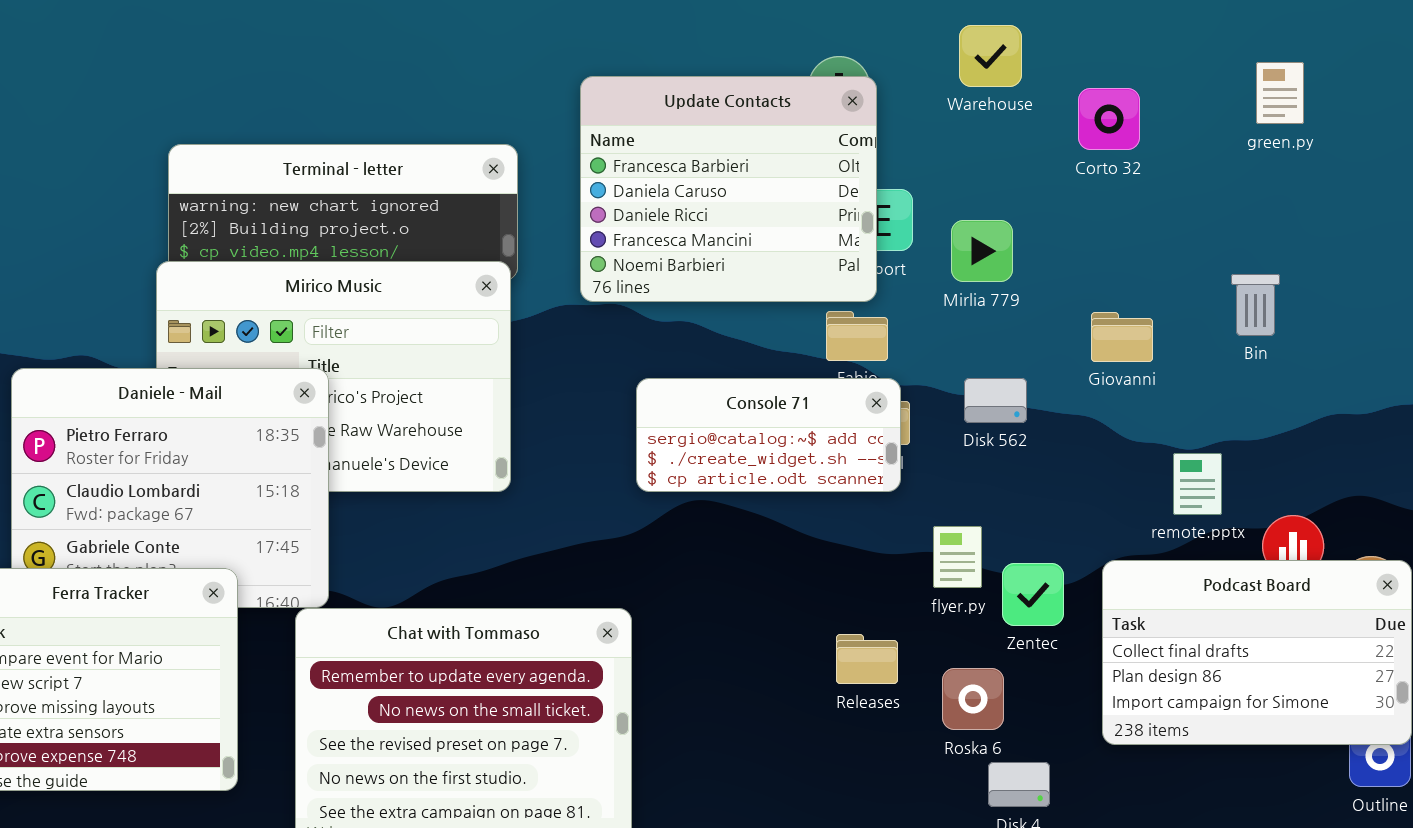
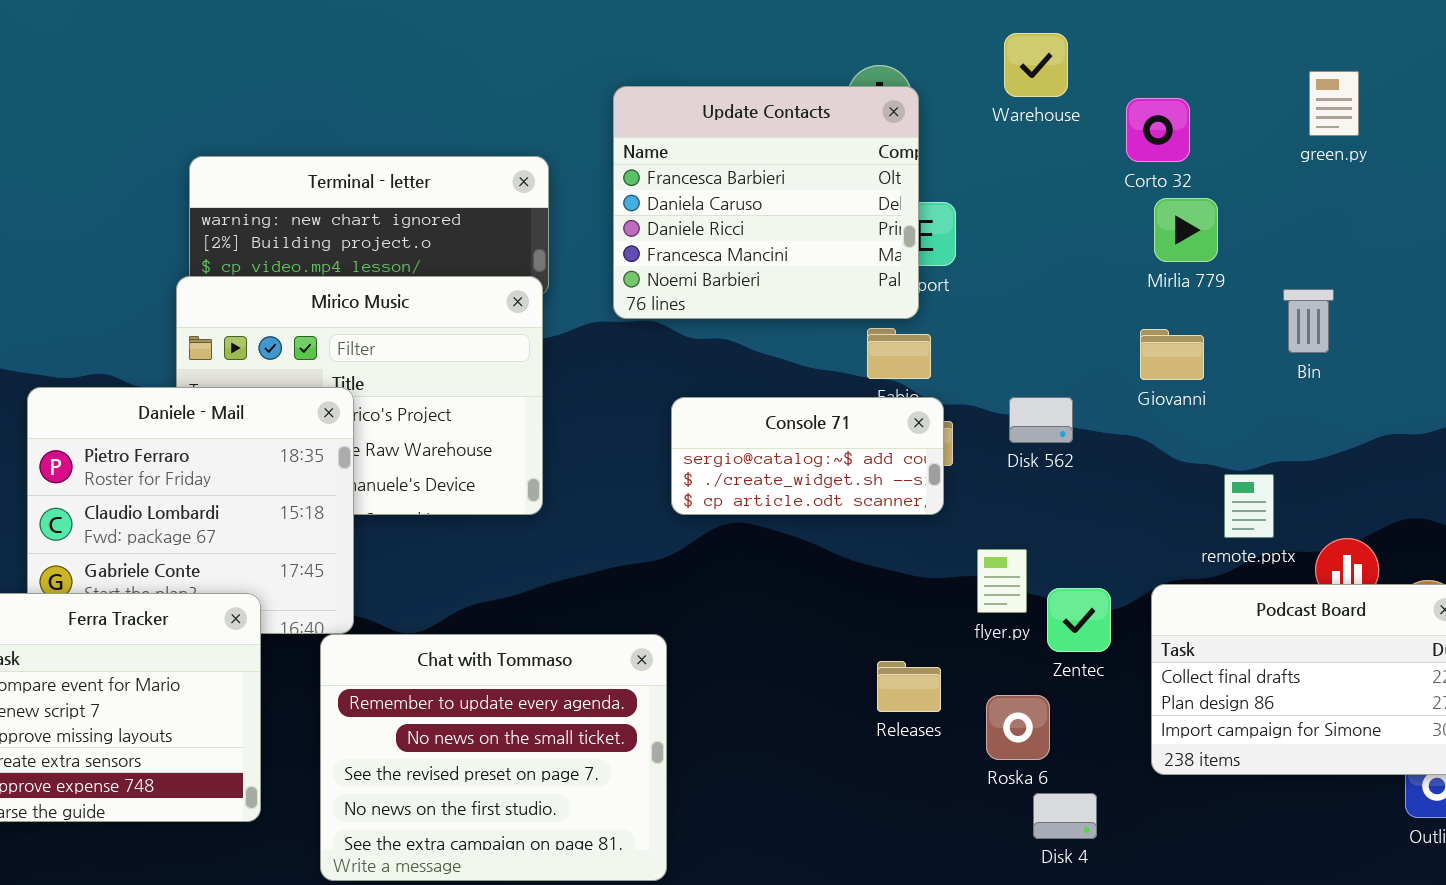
Mirlia 779: [951,220,1013,282] -> [1154,198,1218,262], moved

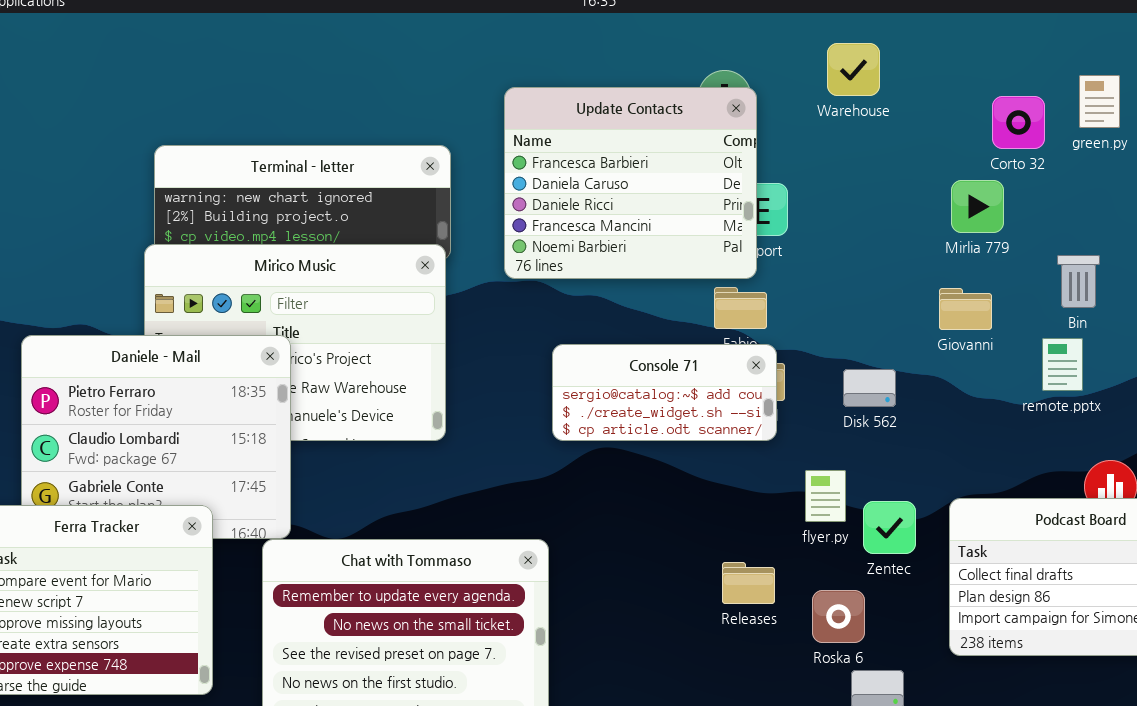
Corto 32: [1126,98,1190,162] -> [992,96,1045,149], moved
Disk 562: [1009,397,1073,443] -> [843,369,896,407], moved
remote.pptx: [1224,474,1274,538] -> [1042,338,1083,391], moved

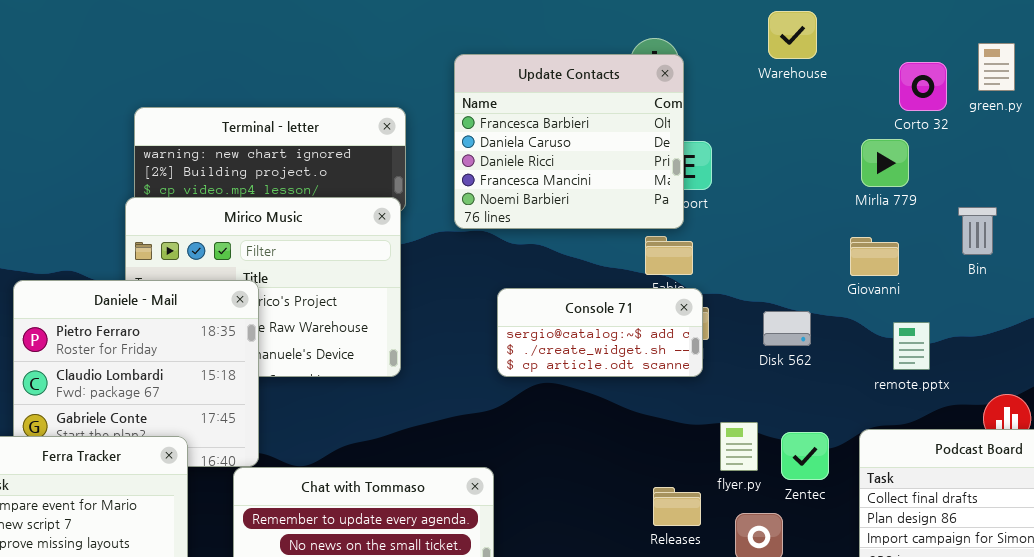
Warehouse: [827,43,880,96] -> [768,11,817,59], moved
remote.pptx: [1042,338,1083,391] -> [893,322,930,370], moved
flyer.py: [805,470,846,522] -> [720,422,758,471], moved

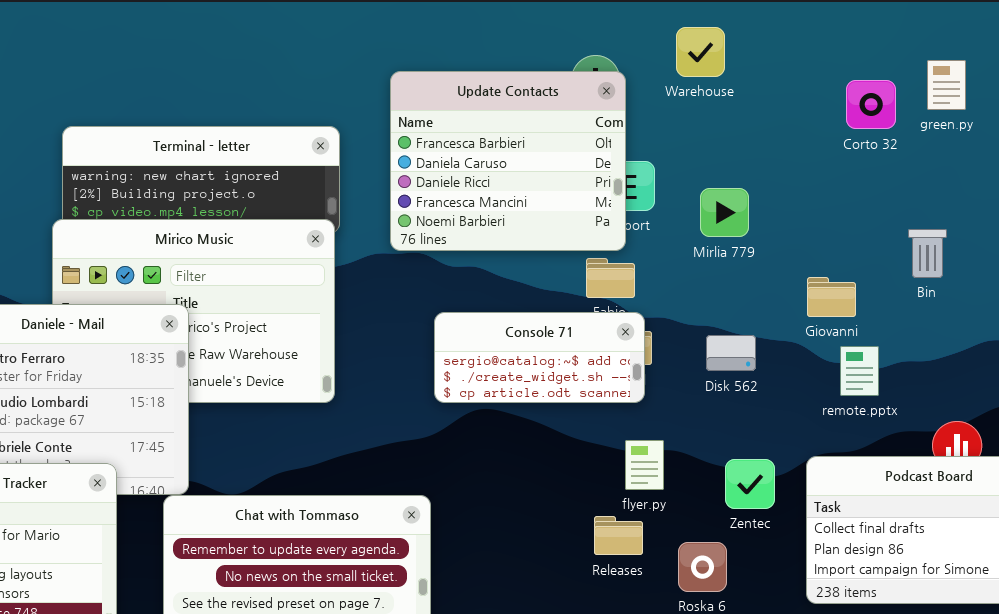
Warehouse: [768,11,817,59] -> [676,27,725,77], moved
Mirlia 779: [861,139,909,187] -> [700,188,749,237], moved
Giovanni: [850,237,899,276] -> [807,277,856,317], moved
flyer.py: [720,422,758,471] -> [625,440,664,490], moved

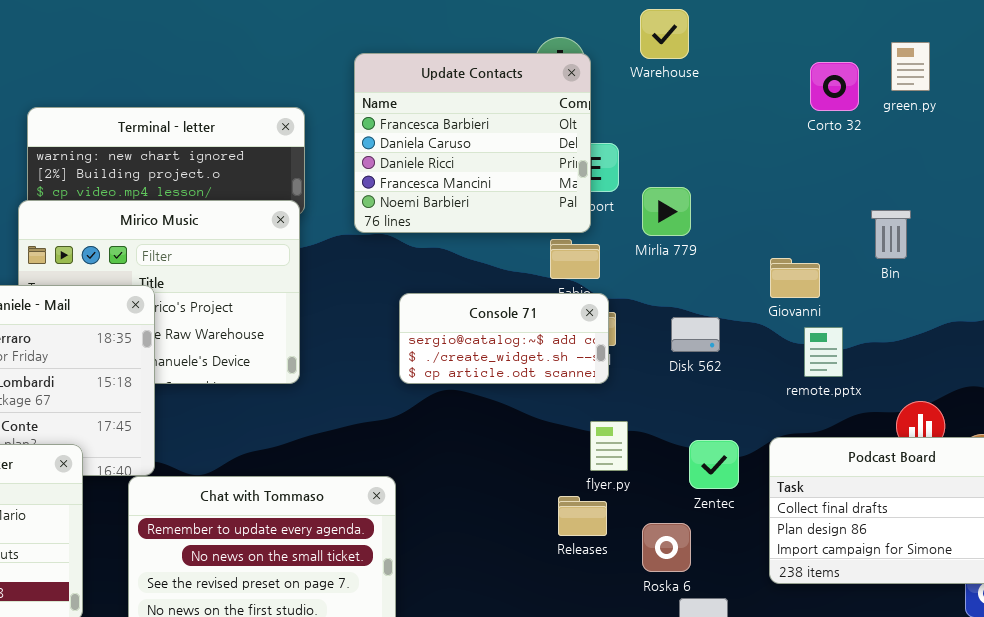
Mirlia 779: [700,188,749,237] -> [642,187,691,236], moved

